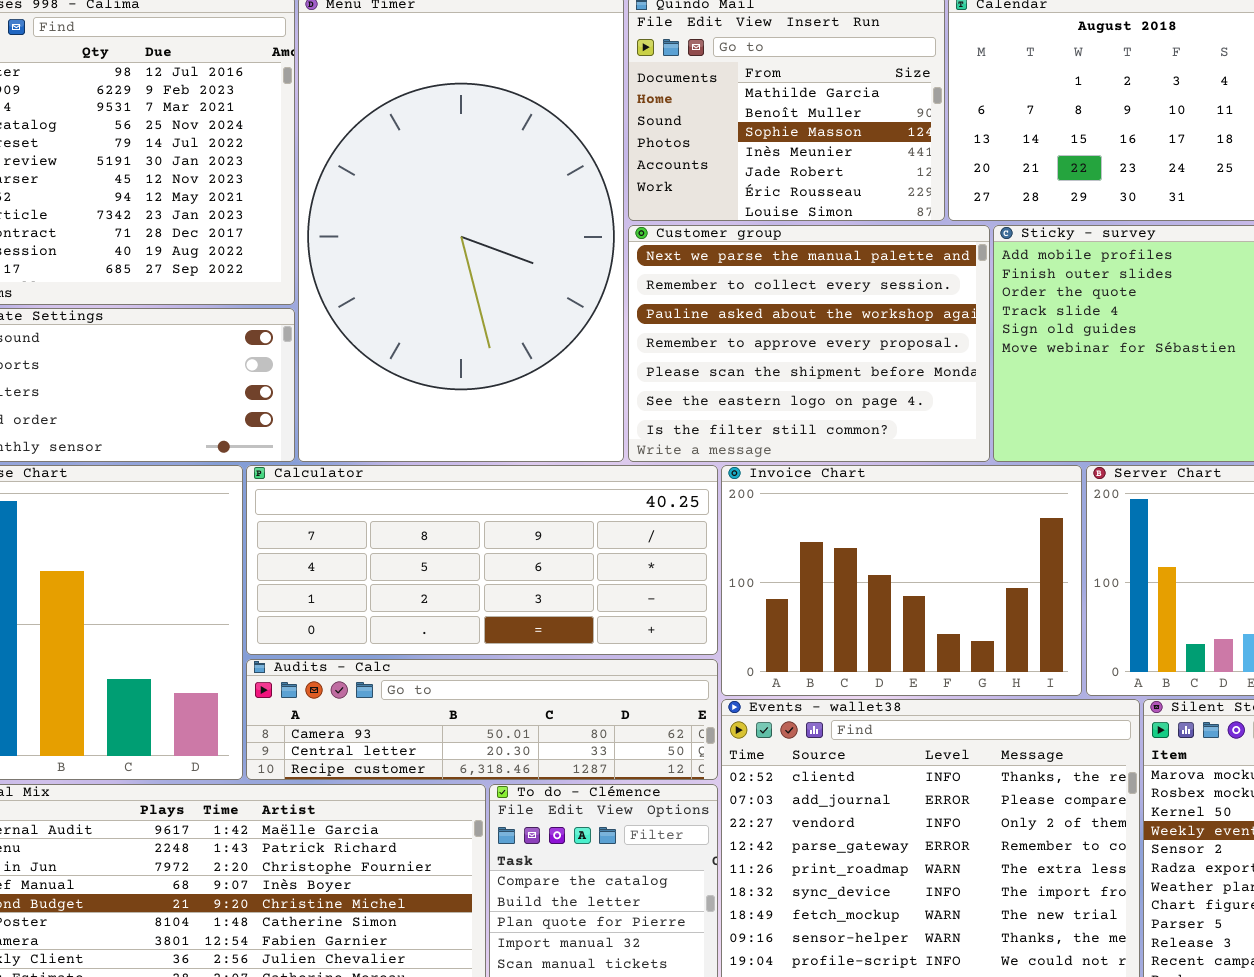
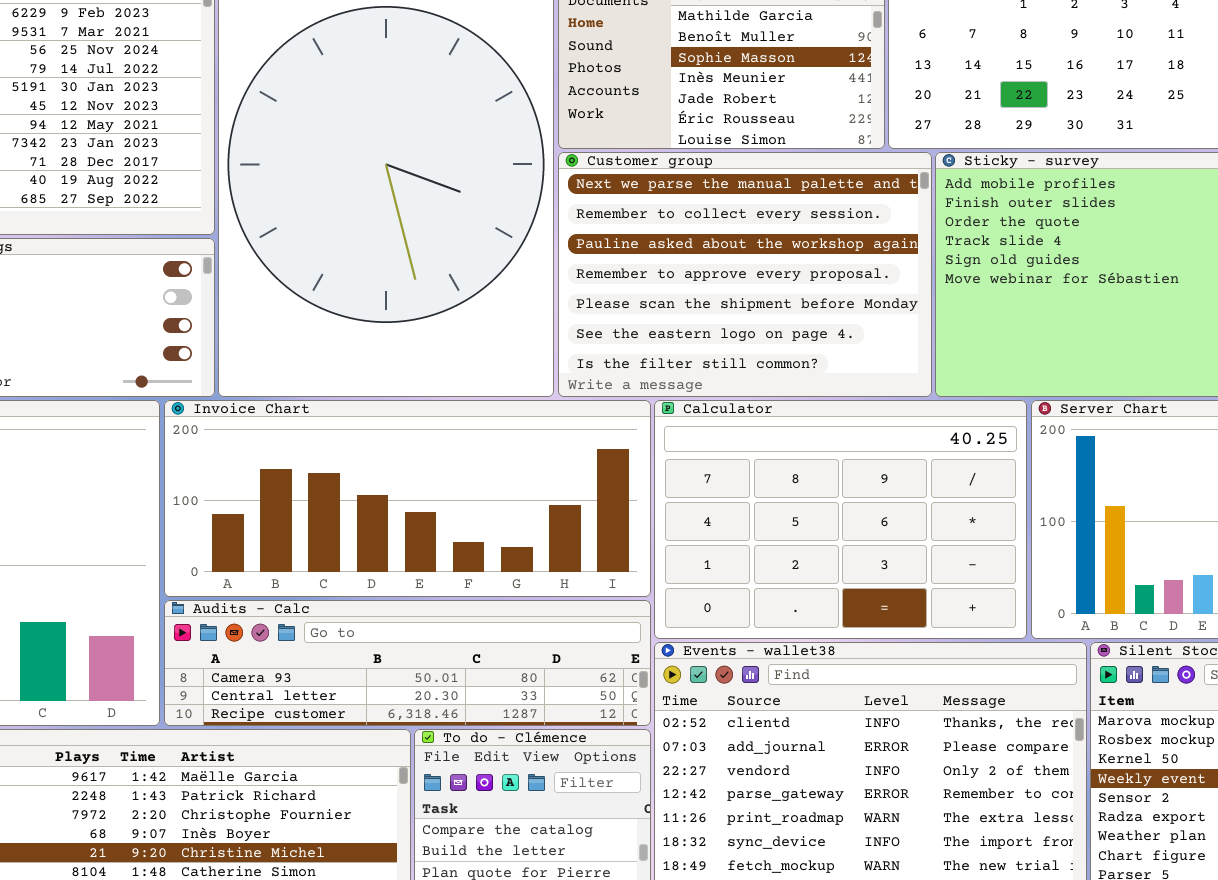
Calculator: [246,465,718,655] -> [654,400,1027,639], moved, resized
Invoice Chart: [721,465,1082,696] -> [164,400,651,597], moved, resized

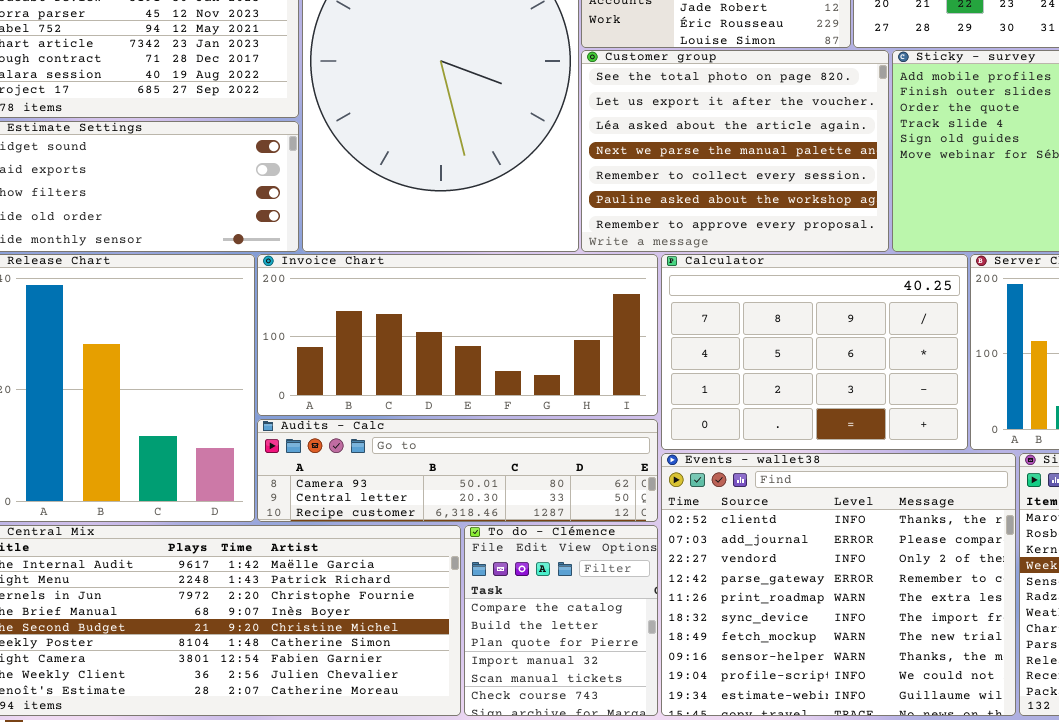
Customer group: [558,152,932,397] -> [581,50,889,252], scrolled up 3 rows

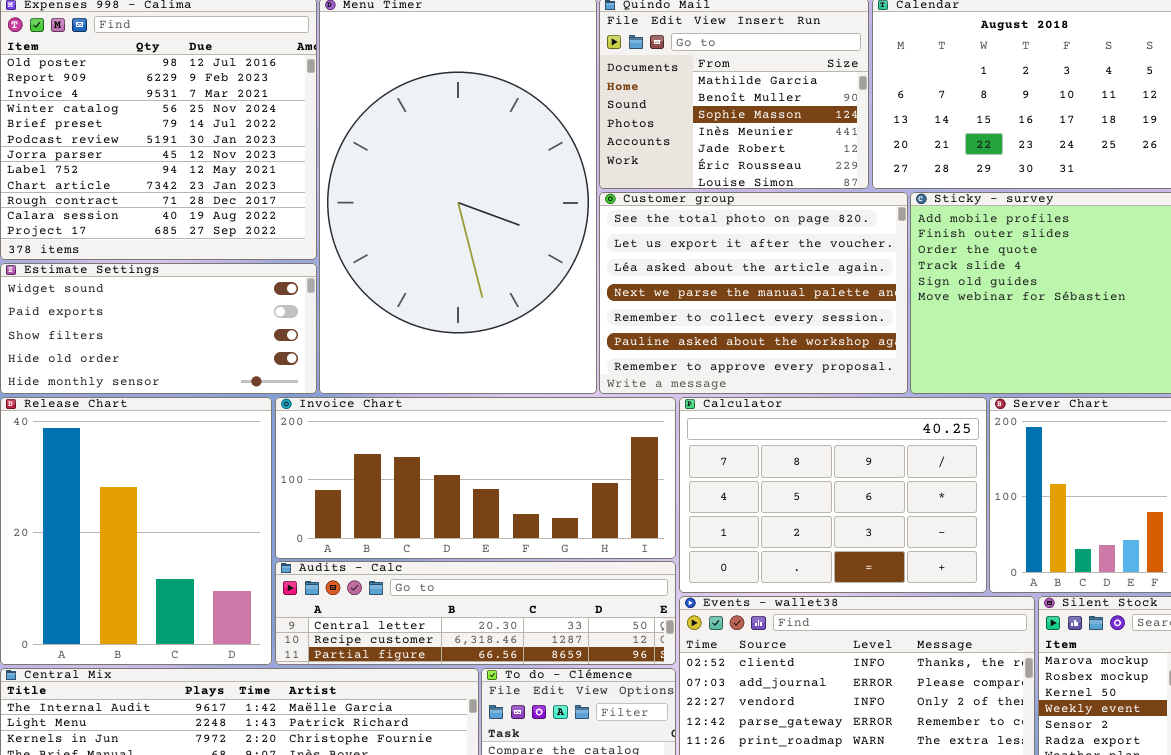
Audits - Calc: [257,419,658,522] -> [275,561,676,665], scrolled down 1 row

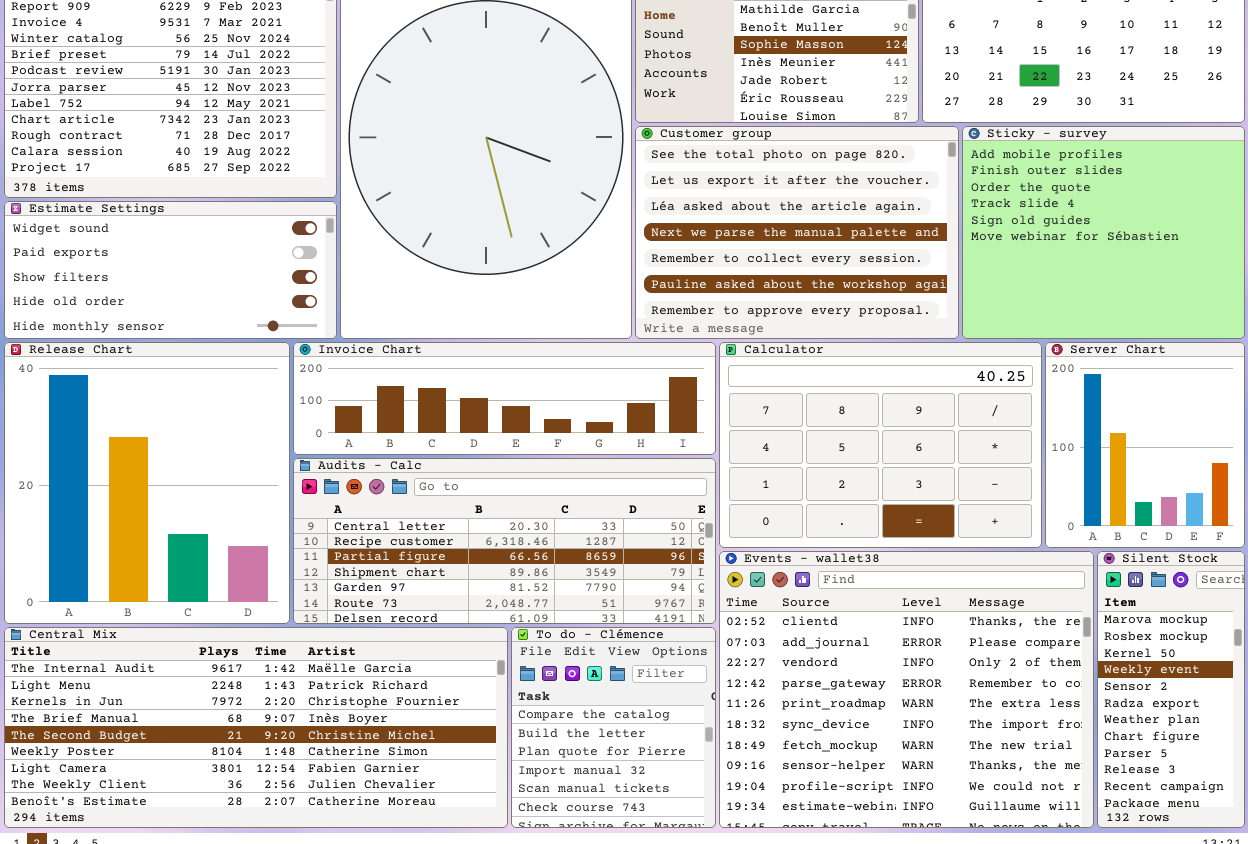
Invoice Chart: [275,397,676,559] -> [293,342,716,455], resized
Audits - Calc: [275,561,676,665] -> [293,458,716,624], resized

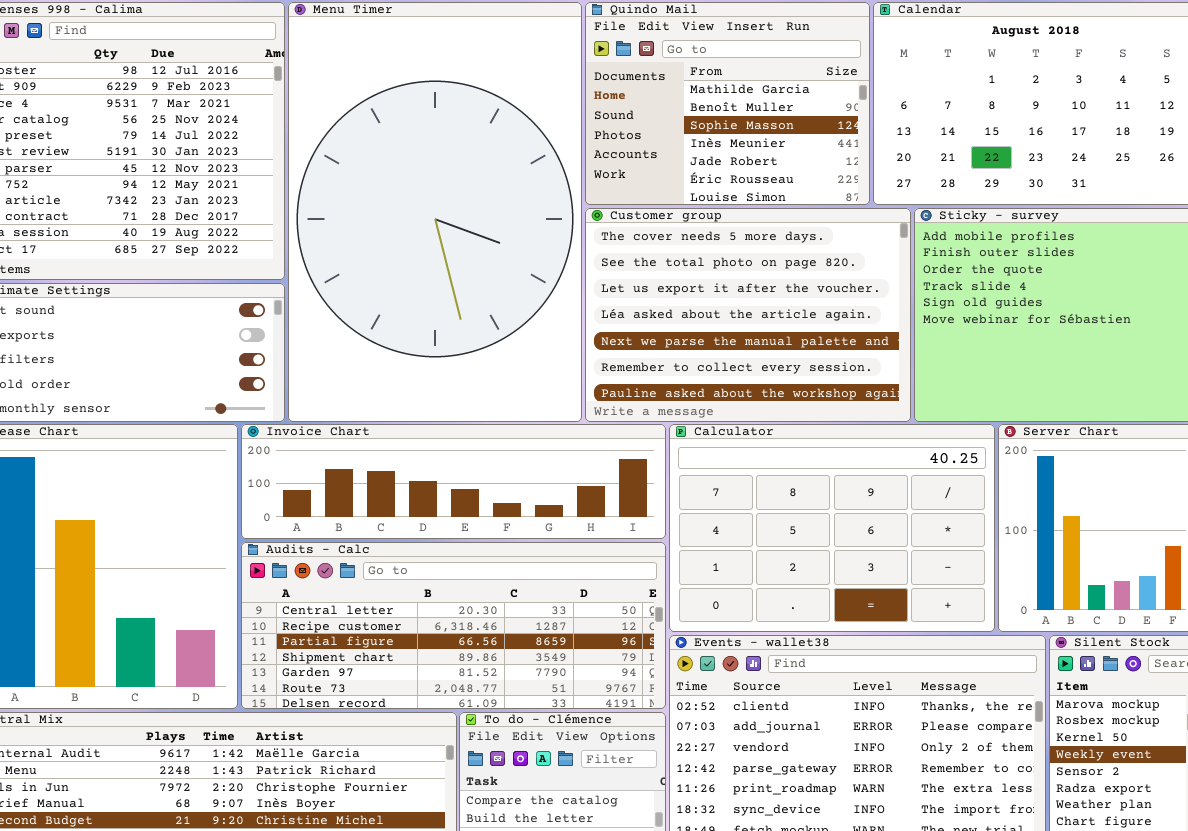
Customer group: [635,126,959,339] -> [585,208,911,422], scrolled up 1 row

